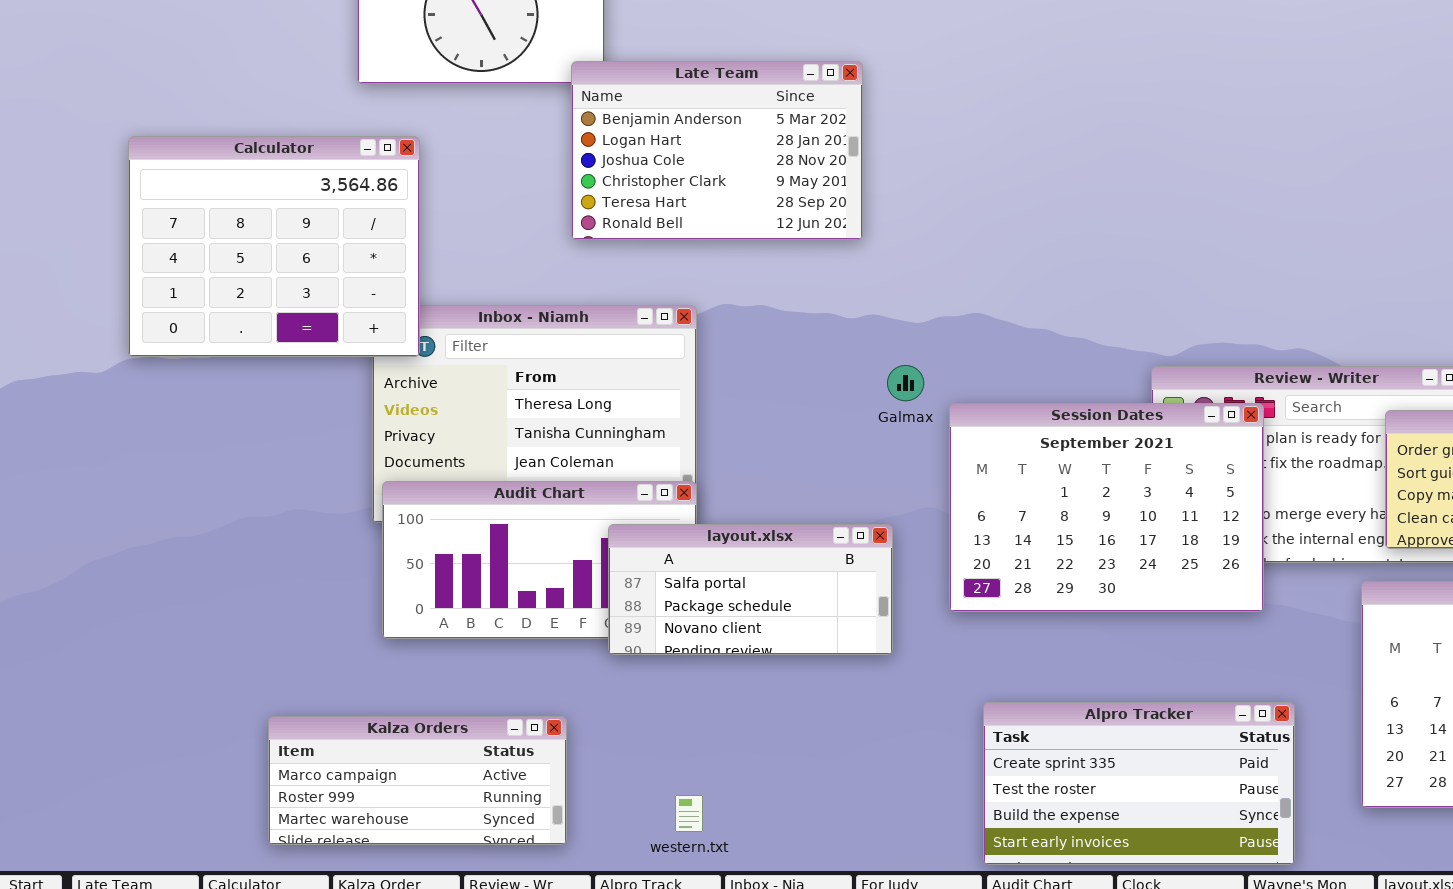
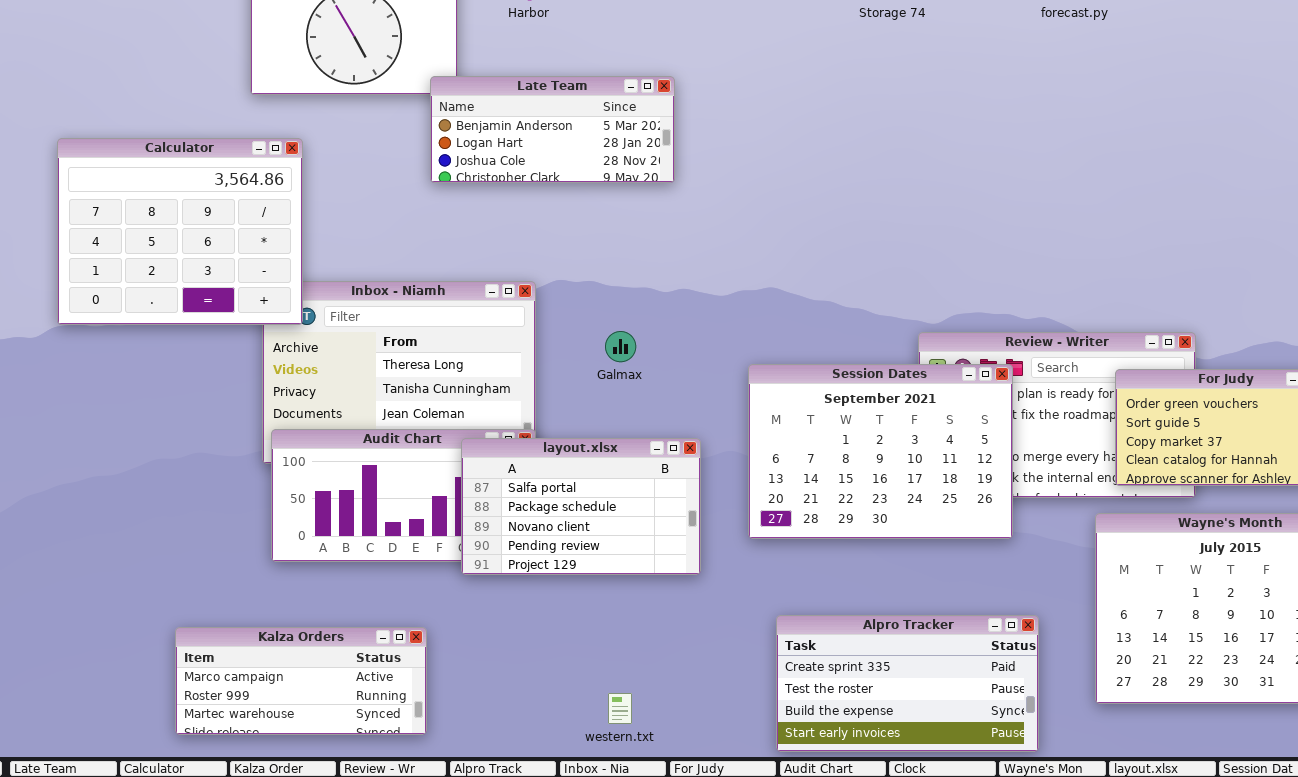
Late Team: [571,61,863,240] -> [430,76,675,183], resized
Galmax: [887,365,924,401] -> [605,331,636,362], moved
layout.xlsx: [608,524,893,655] -> [461,438,701,575], resized
western.txt: [675,795,703,832] -> [608,693,632,724], moved

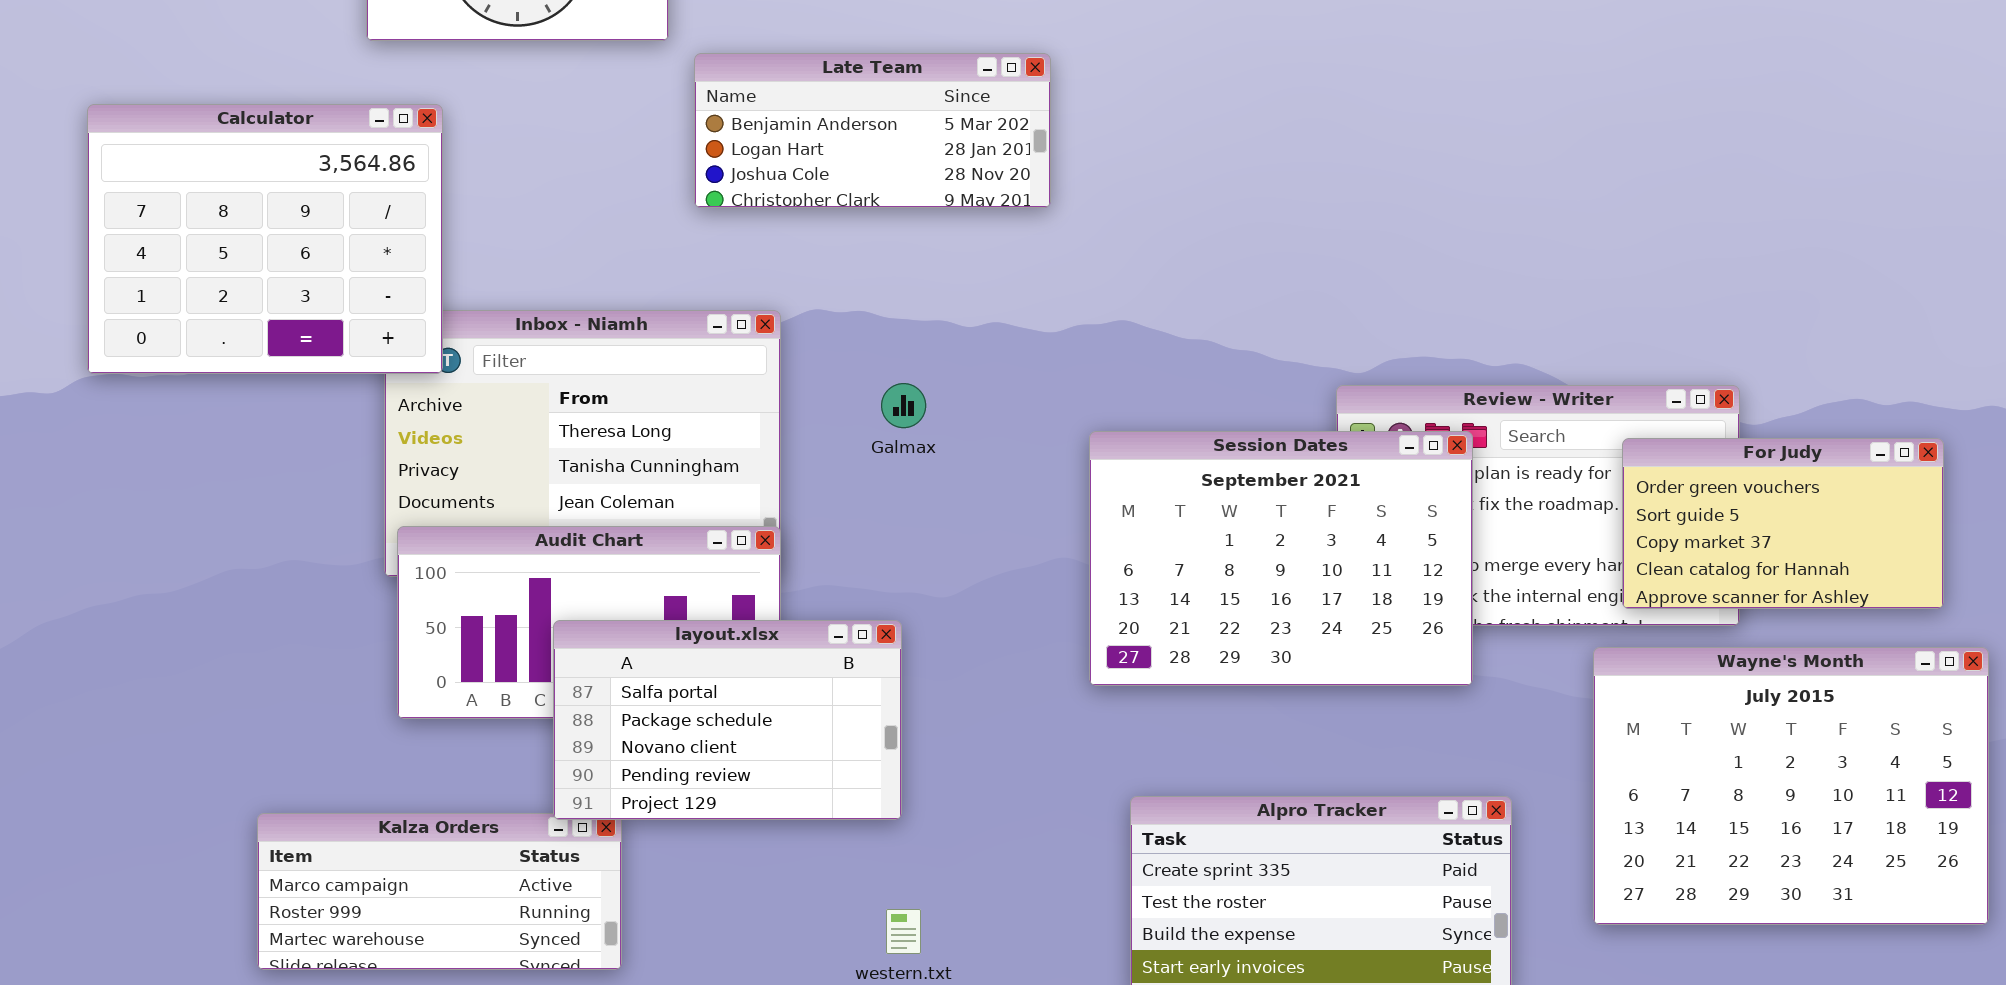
Late Team: [430,76,675,183] -> [694,53,1051,208], moved
layout.xlsx: [461,438,701,575] -> [553,620,902,820], moved

